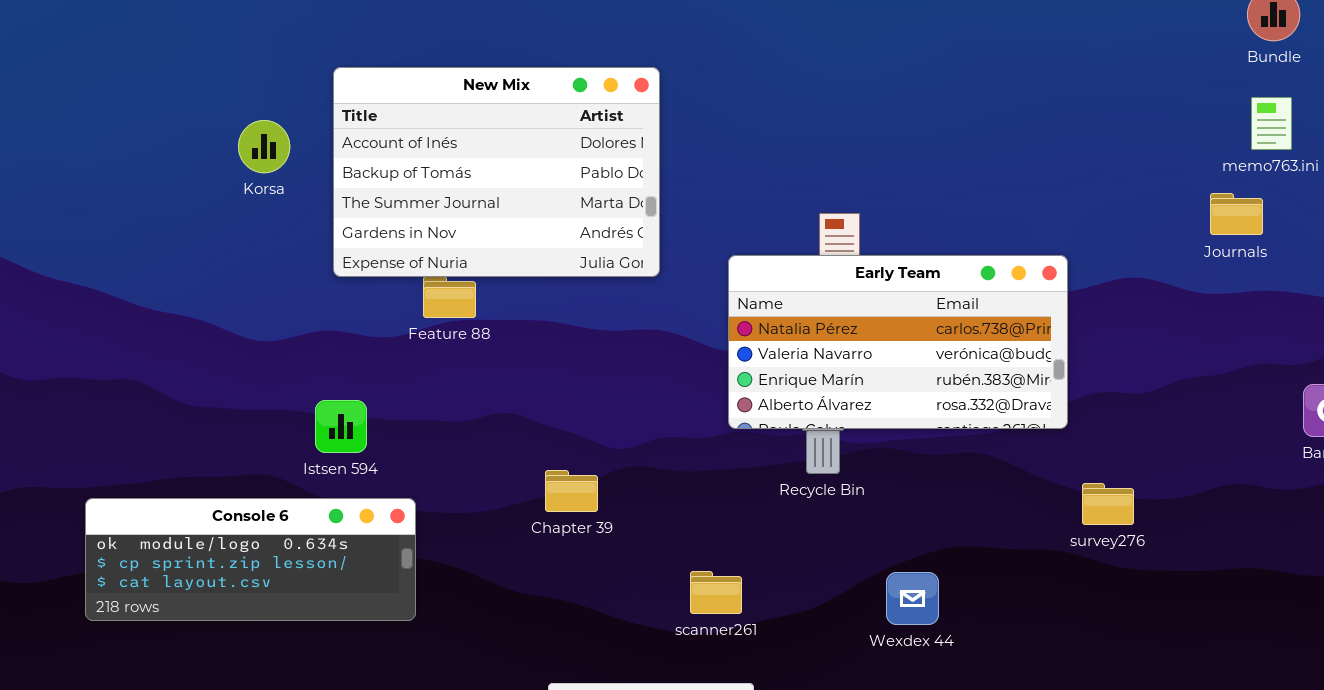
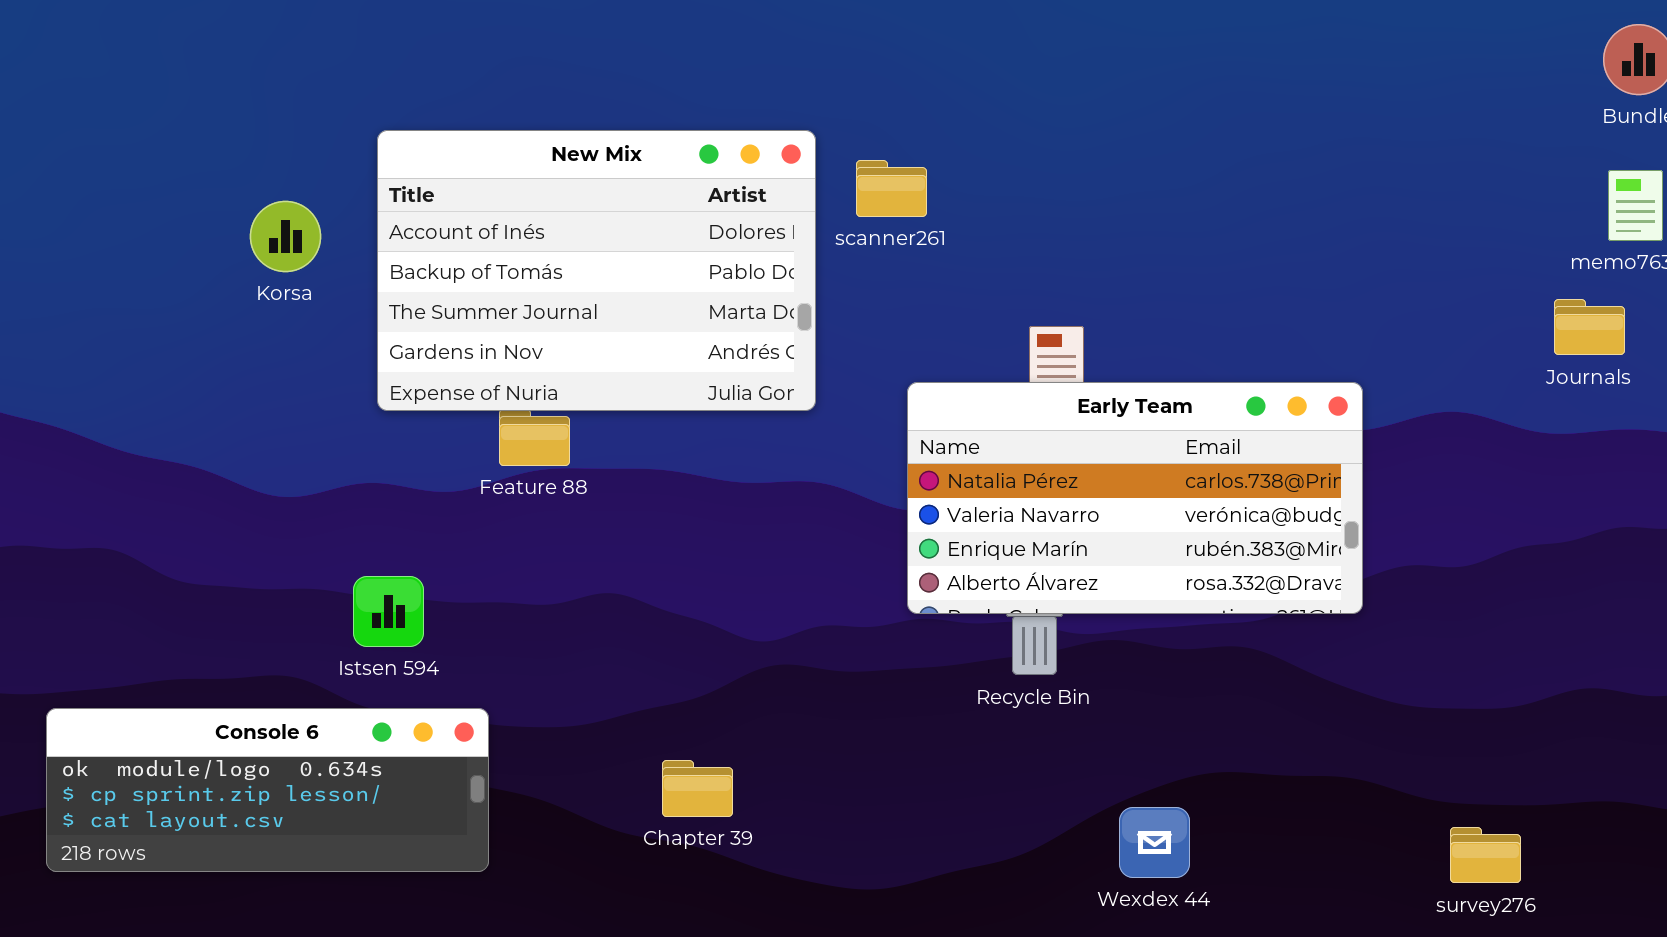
Chapter 39: [545,470,598,512] -> [662,760,733,817], moved
survey276: [1082,483,1134,525] -> [1450,827,1521,883], moved
scanner261: [690,571,742,614] -> [856,160,927,217], moved

